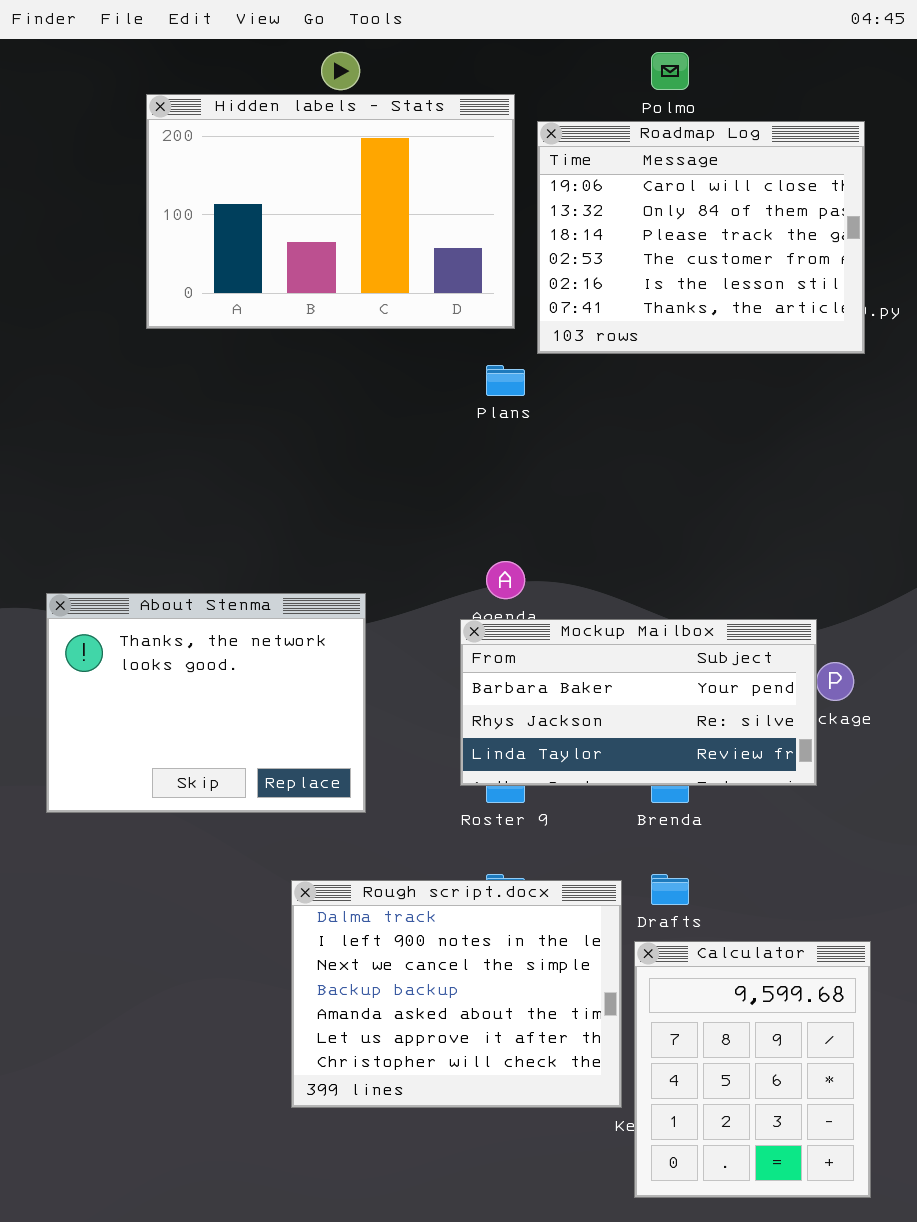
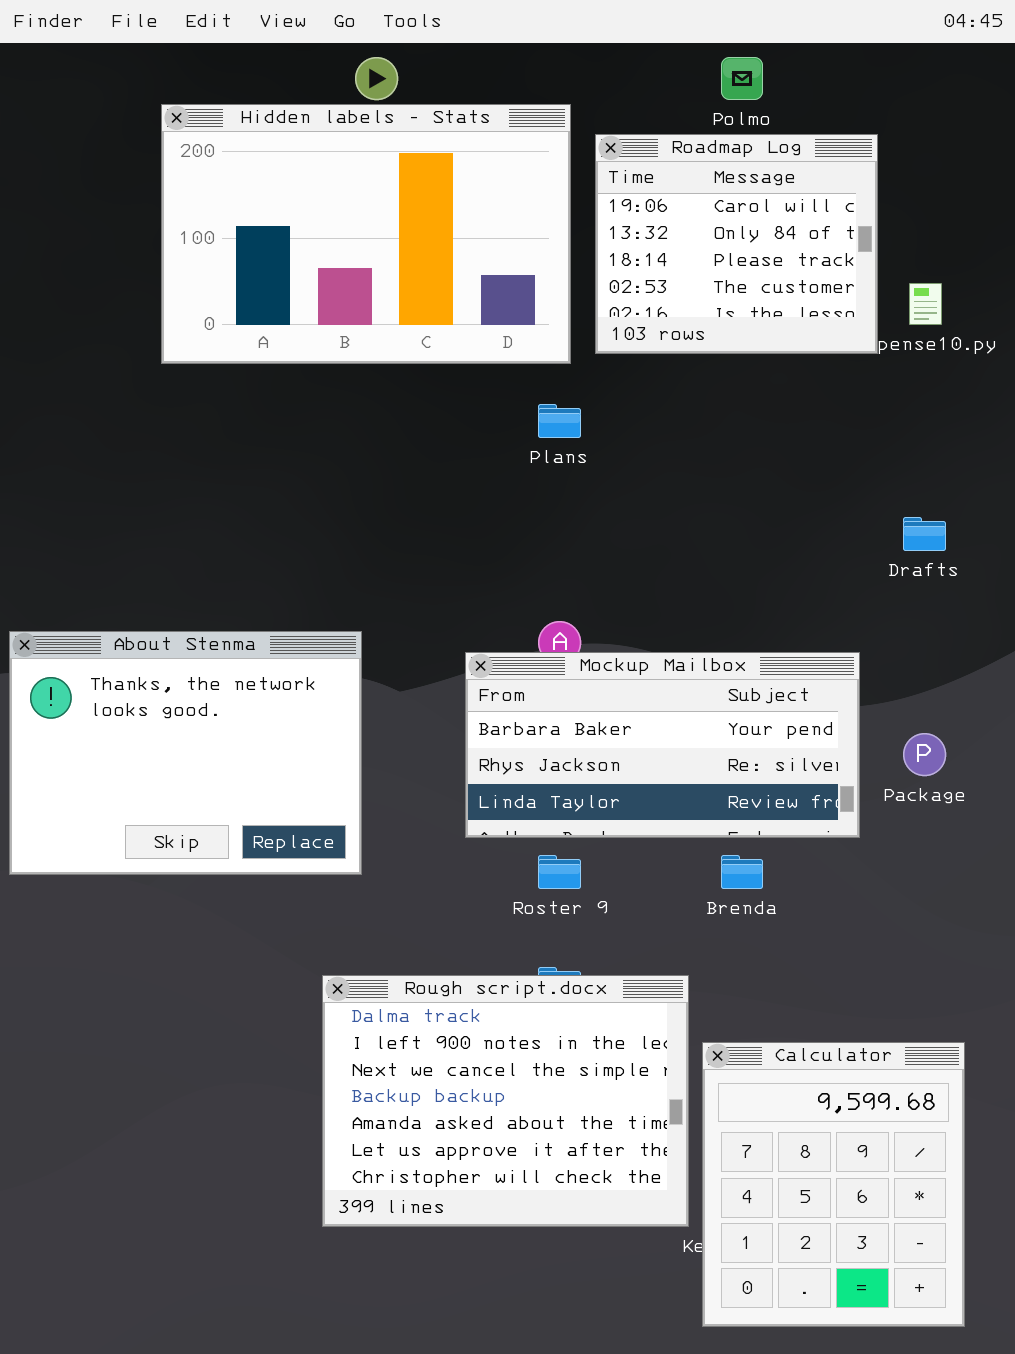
Roadmap Log: [537,121,865,354] -> [595,134,878,354], resized
About Stenma: [46,593,366,813] -> [9,631,362,875], moved
Mockup Mailbox: [460,619,817,786] -> [465,652,860,838], moved
Drafts: [651,874,689,905] -> [903,517,946,551], moved

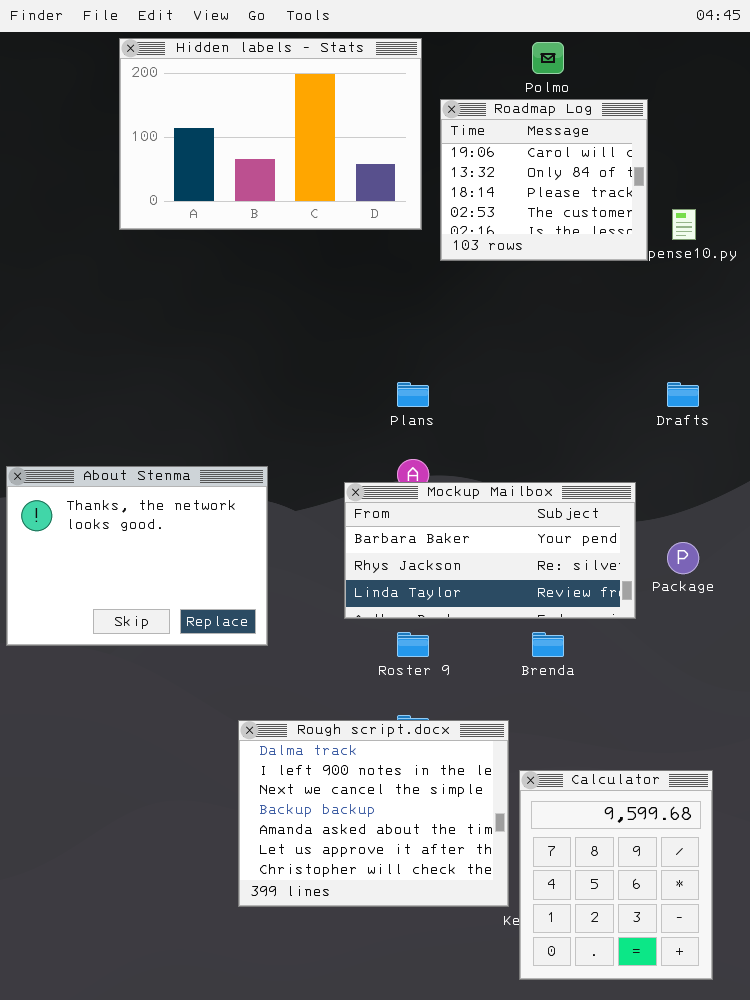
Hidden labels - Stats: [161,104,571,364] -> [119,38,422,230], moved
Plans: [538,404,581,438] -> [397,382,429,407], moved

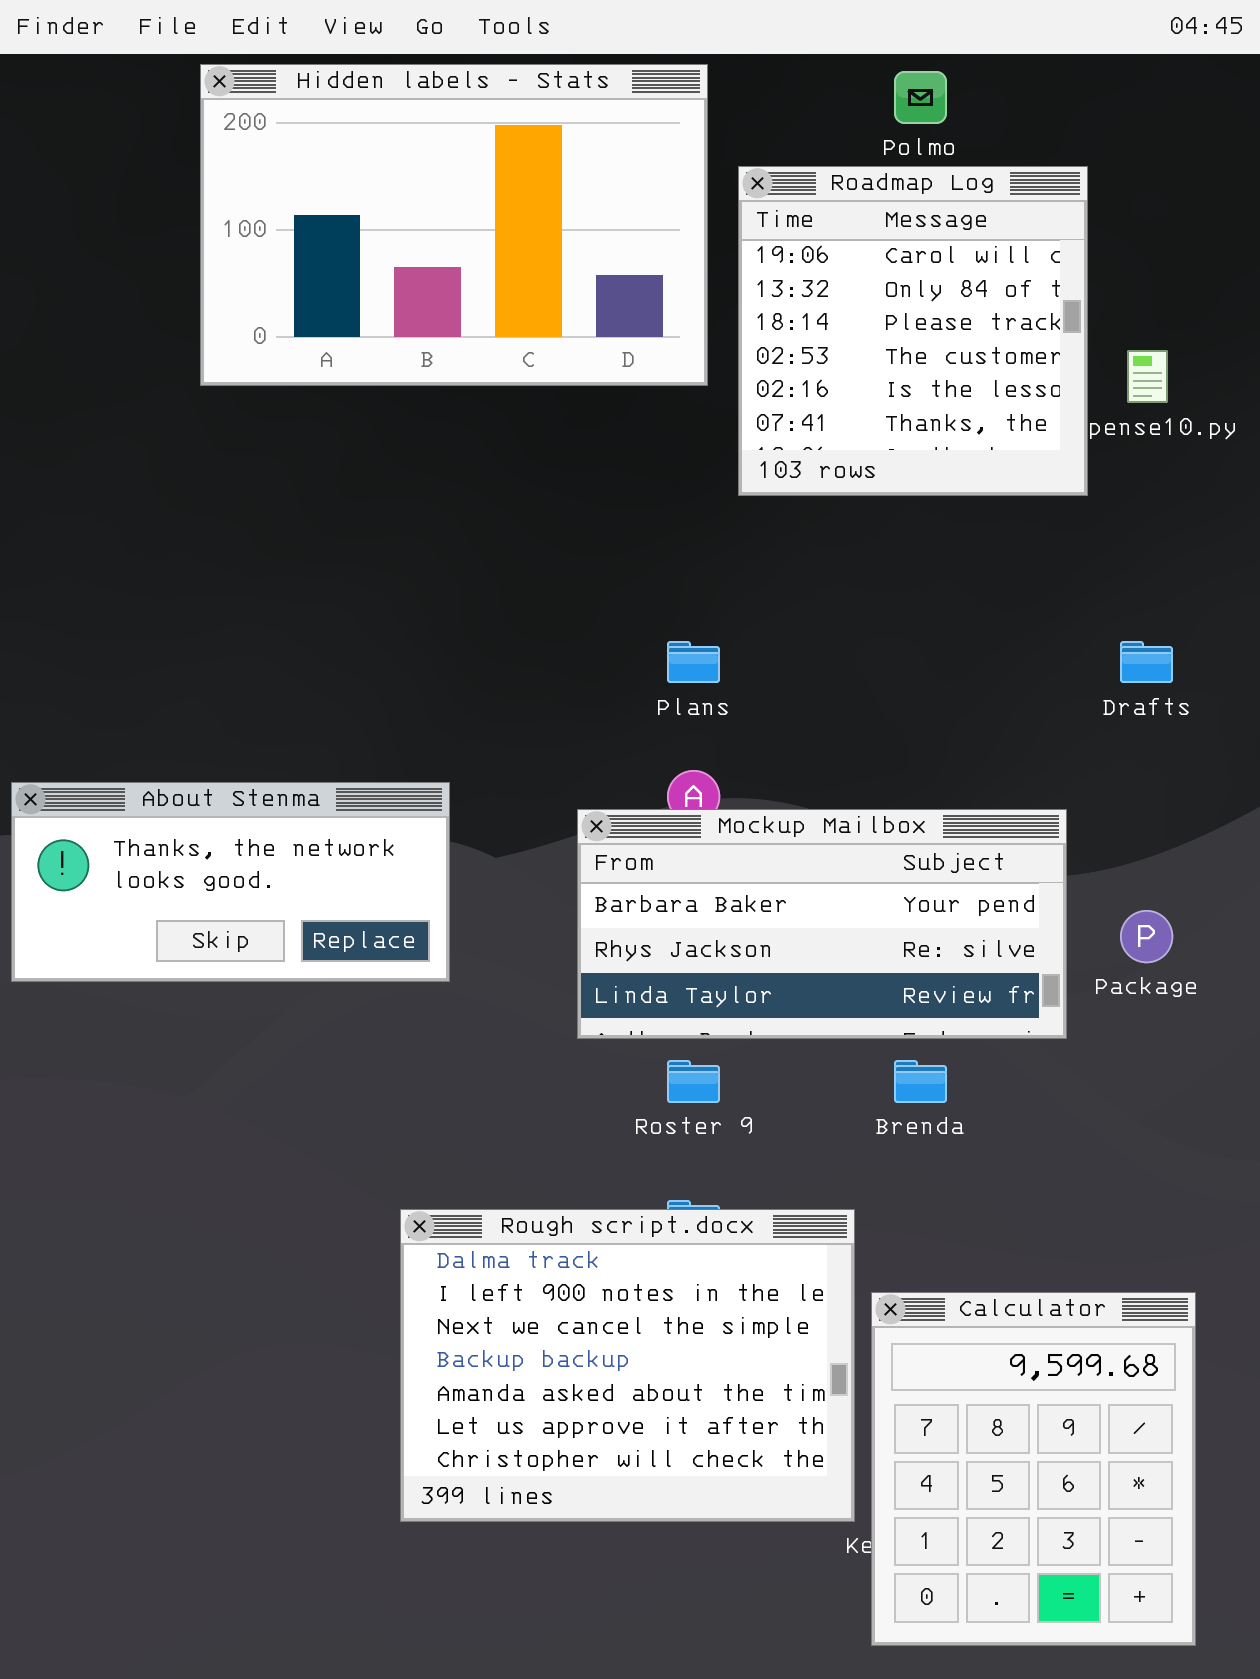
Roadmap Log: [440,99,648,261] -> [738,166,1088,496], resized
About Stenma: [6,466,268,646] -> [11,782,450,982], resized

